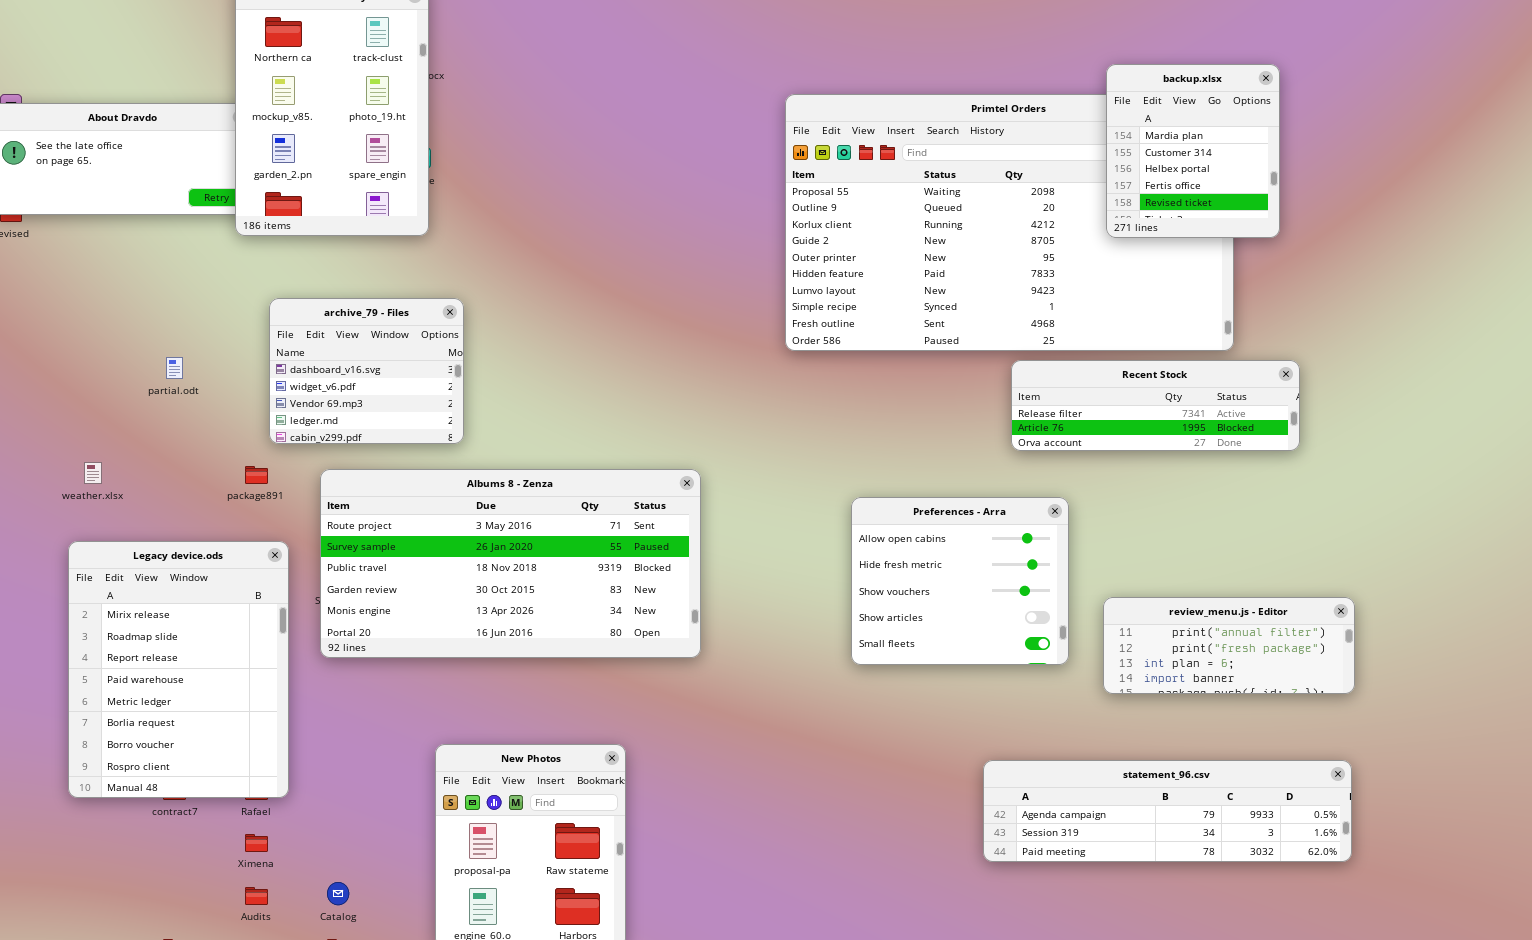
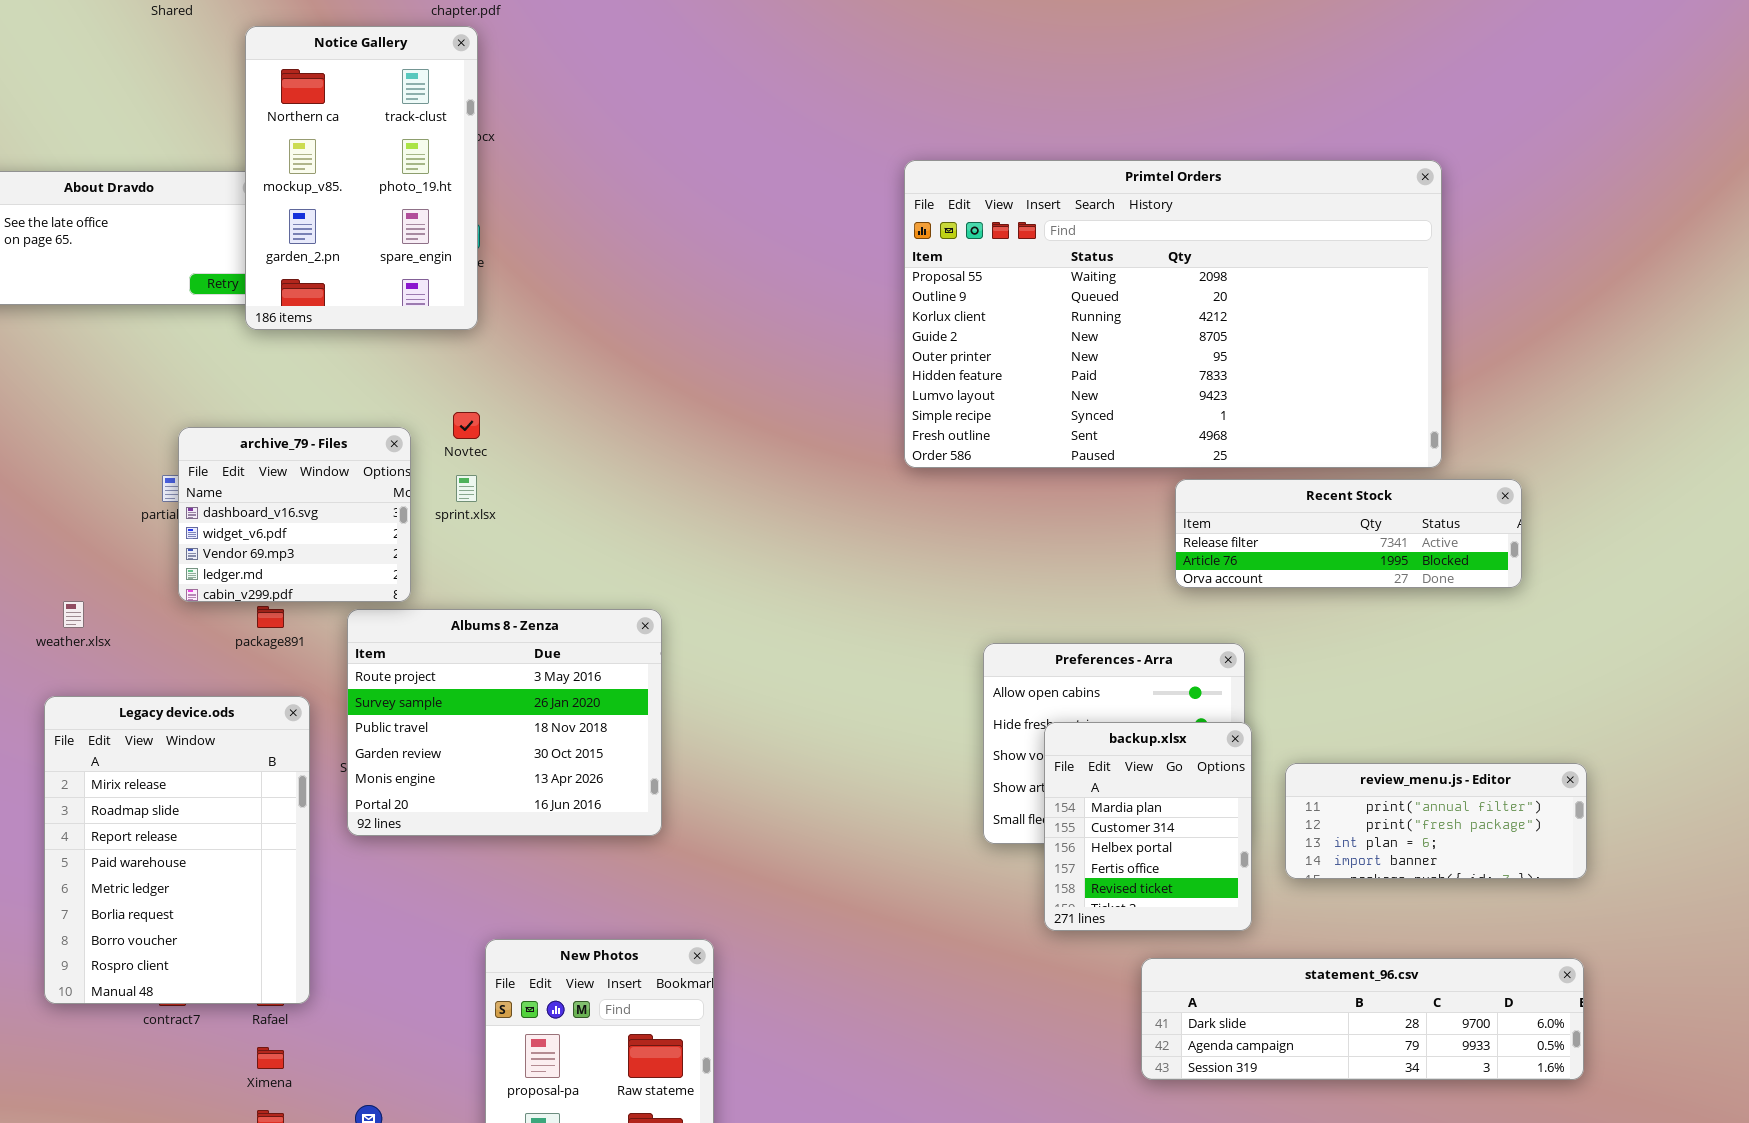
backup.xlsx: [1106,64,1280,238] -> [1044,722,1252,931], moved
archive_79 - Files: [269,298,464,444] -> [178,427,411,602], moved
Albums 8 - Zenza: [320,469,701,658] -> [347,609,662,836], resized
statement_96.csv: [983,760,1352,862] -> [1141,958,1584,1080], scrolled up 1 row

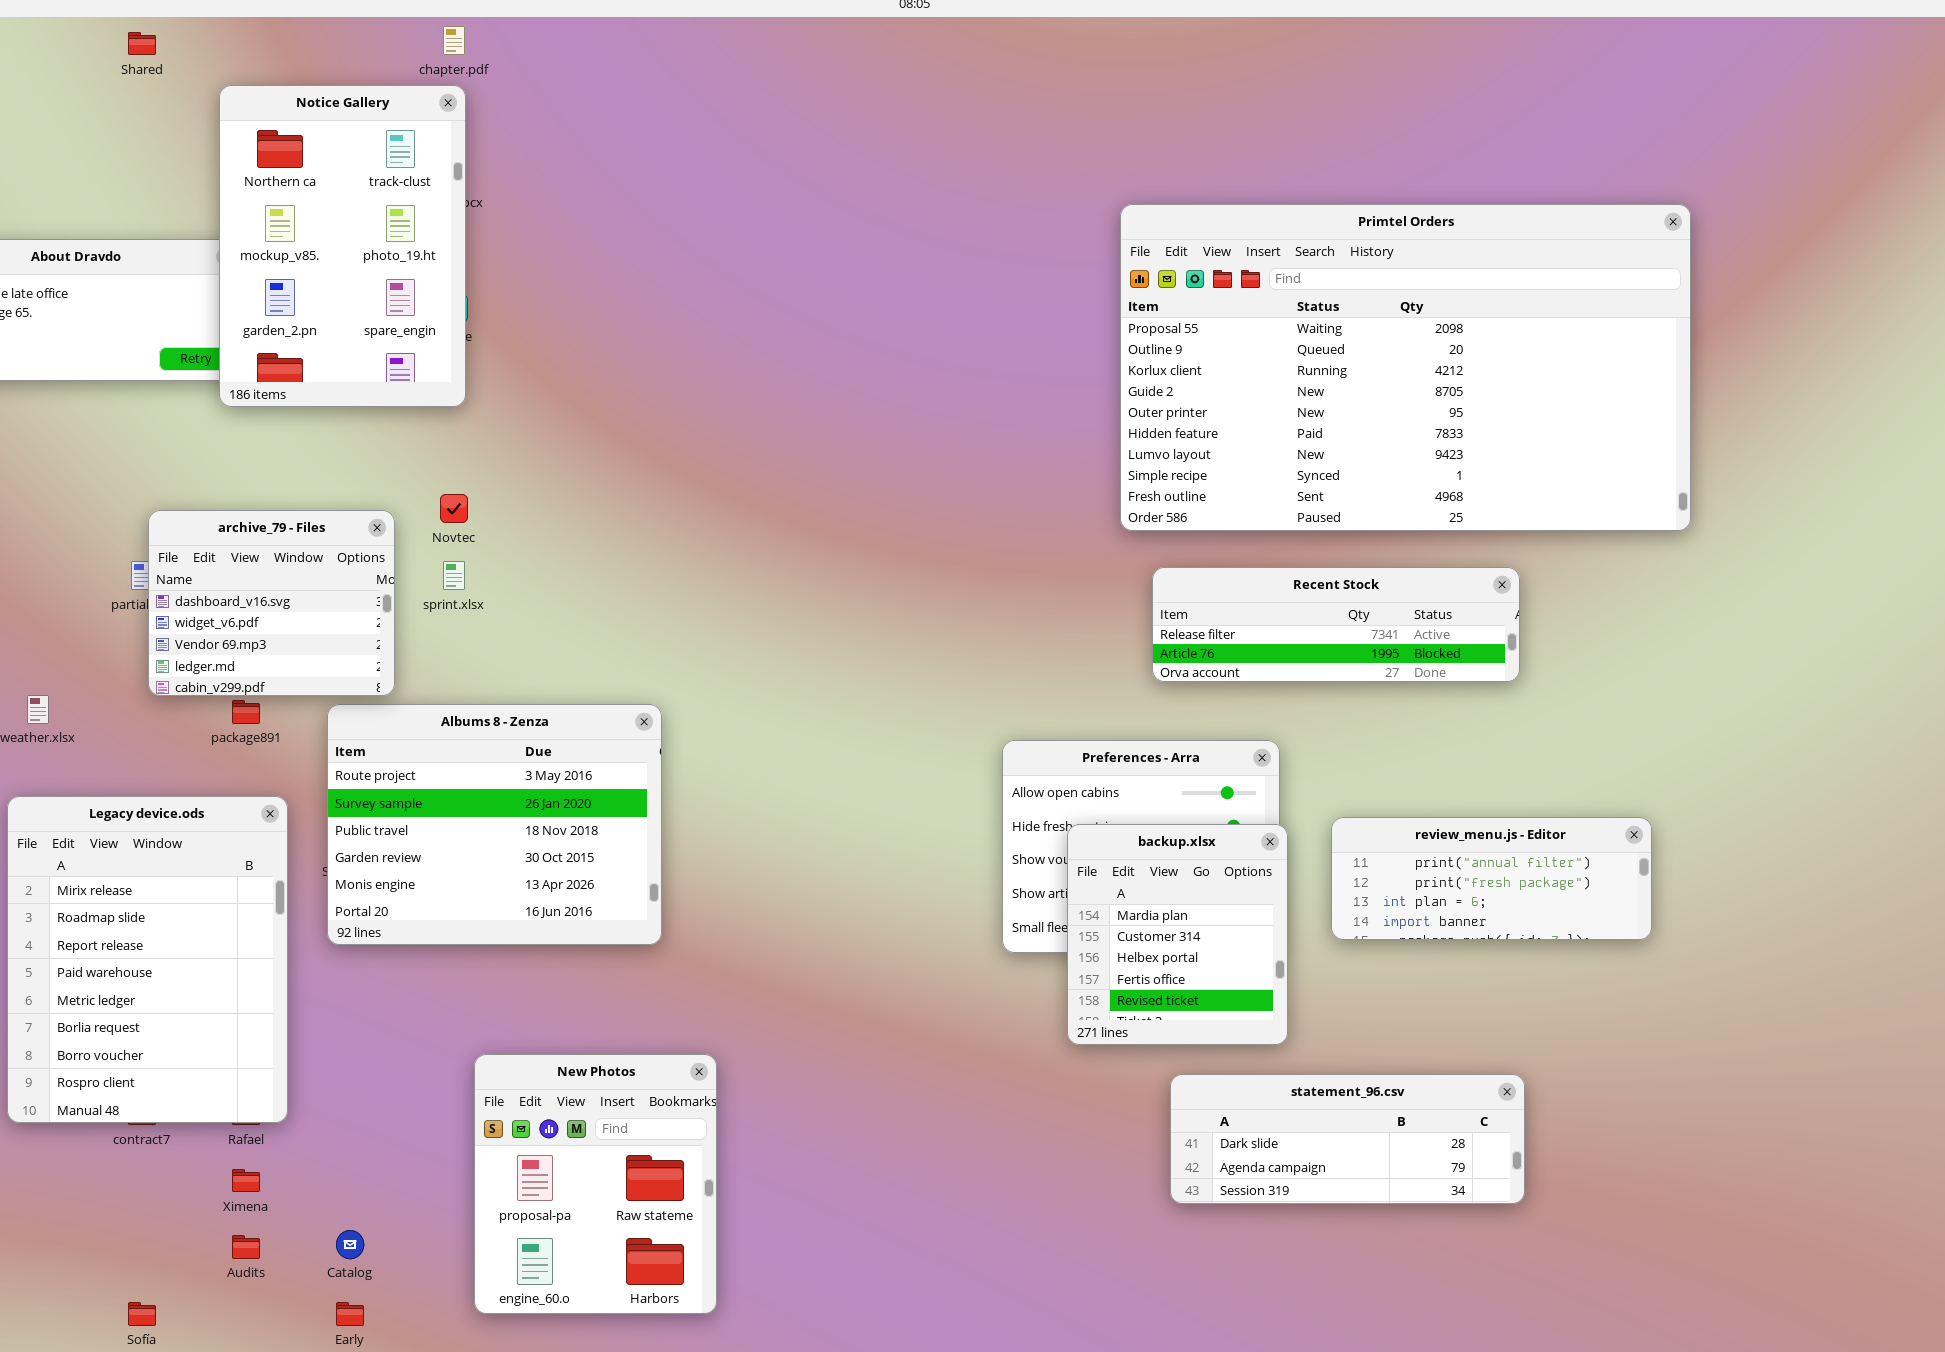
Primtel Orders: [904,160,1442,468] -> [1120,204,1691,531], moved
Recent Stock: [1175,479,1522,588] -> [1152,567,1520,682], moved
review_menu.js - Editor: [1285,763,1587,879] -> [1331,817,1652,940], moved
statement_96.csv: [1141,958,1584,1080] -> [1170,1074,1525,1204], resized

